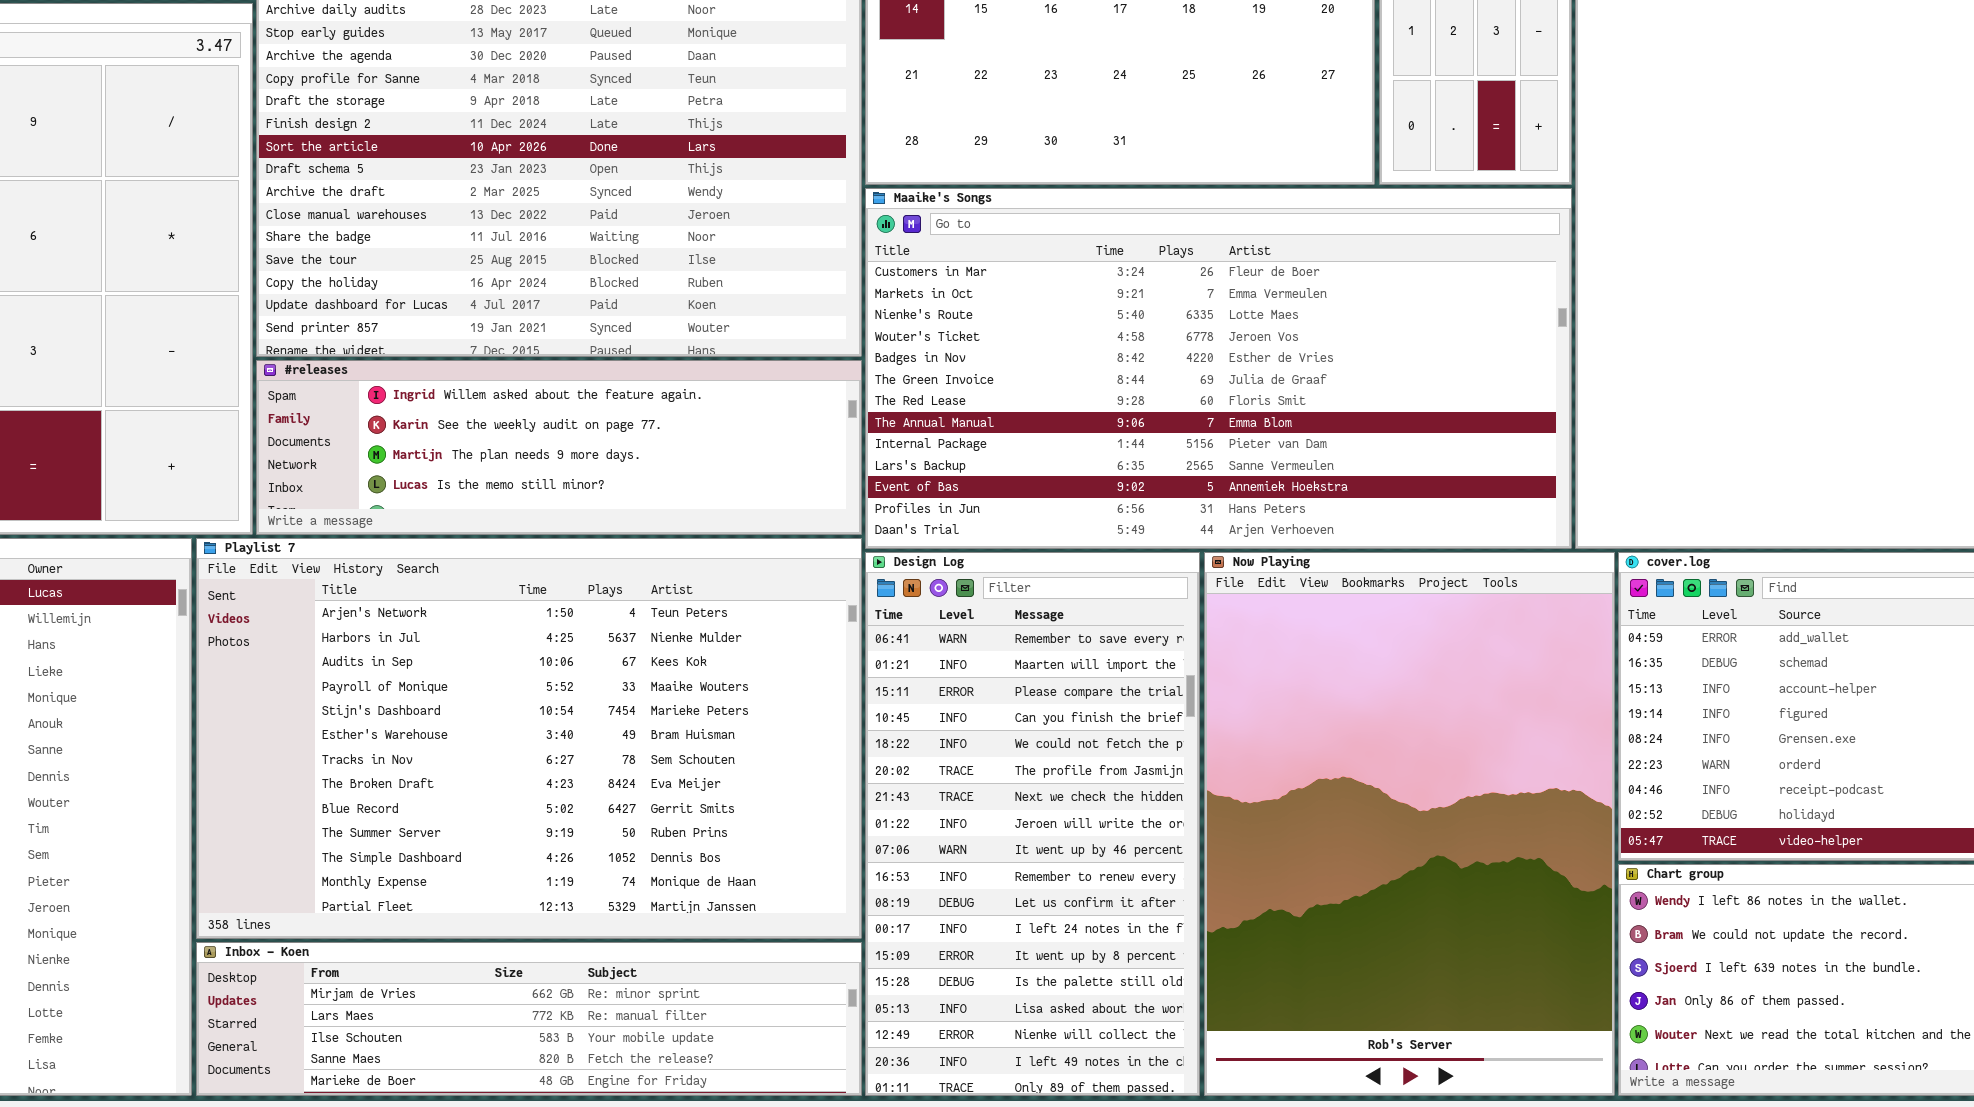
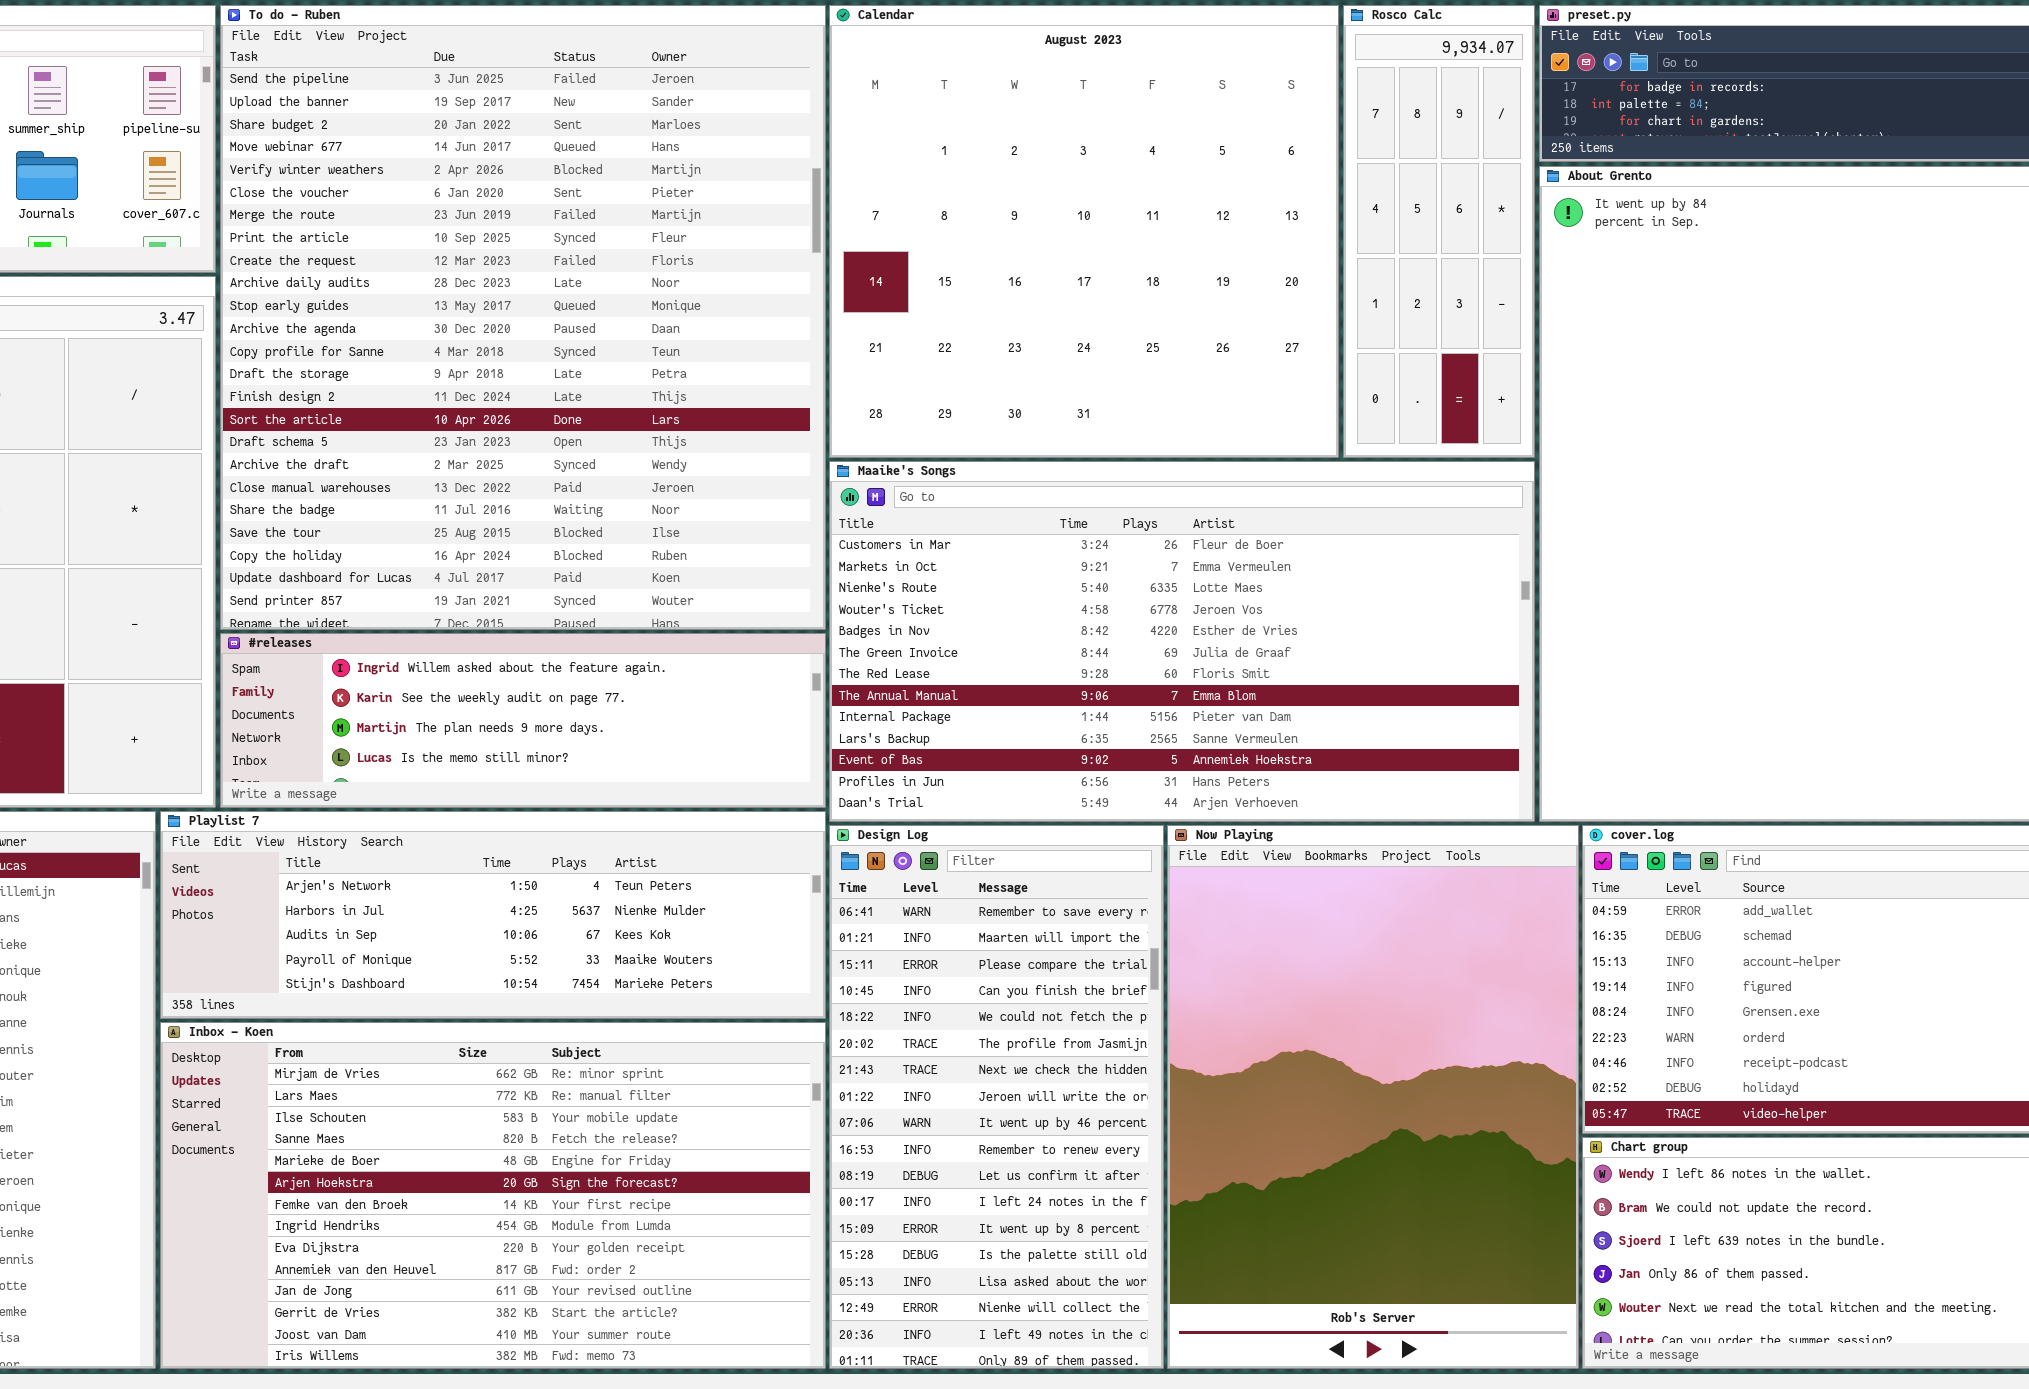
Playlist 7: [196,538,862,939] -> [160,811,826,1019], resized
Inbox - Koen: [196,942,862,1096] -> [160,1022,826,1369], resized

